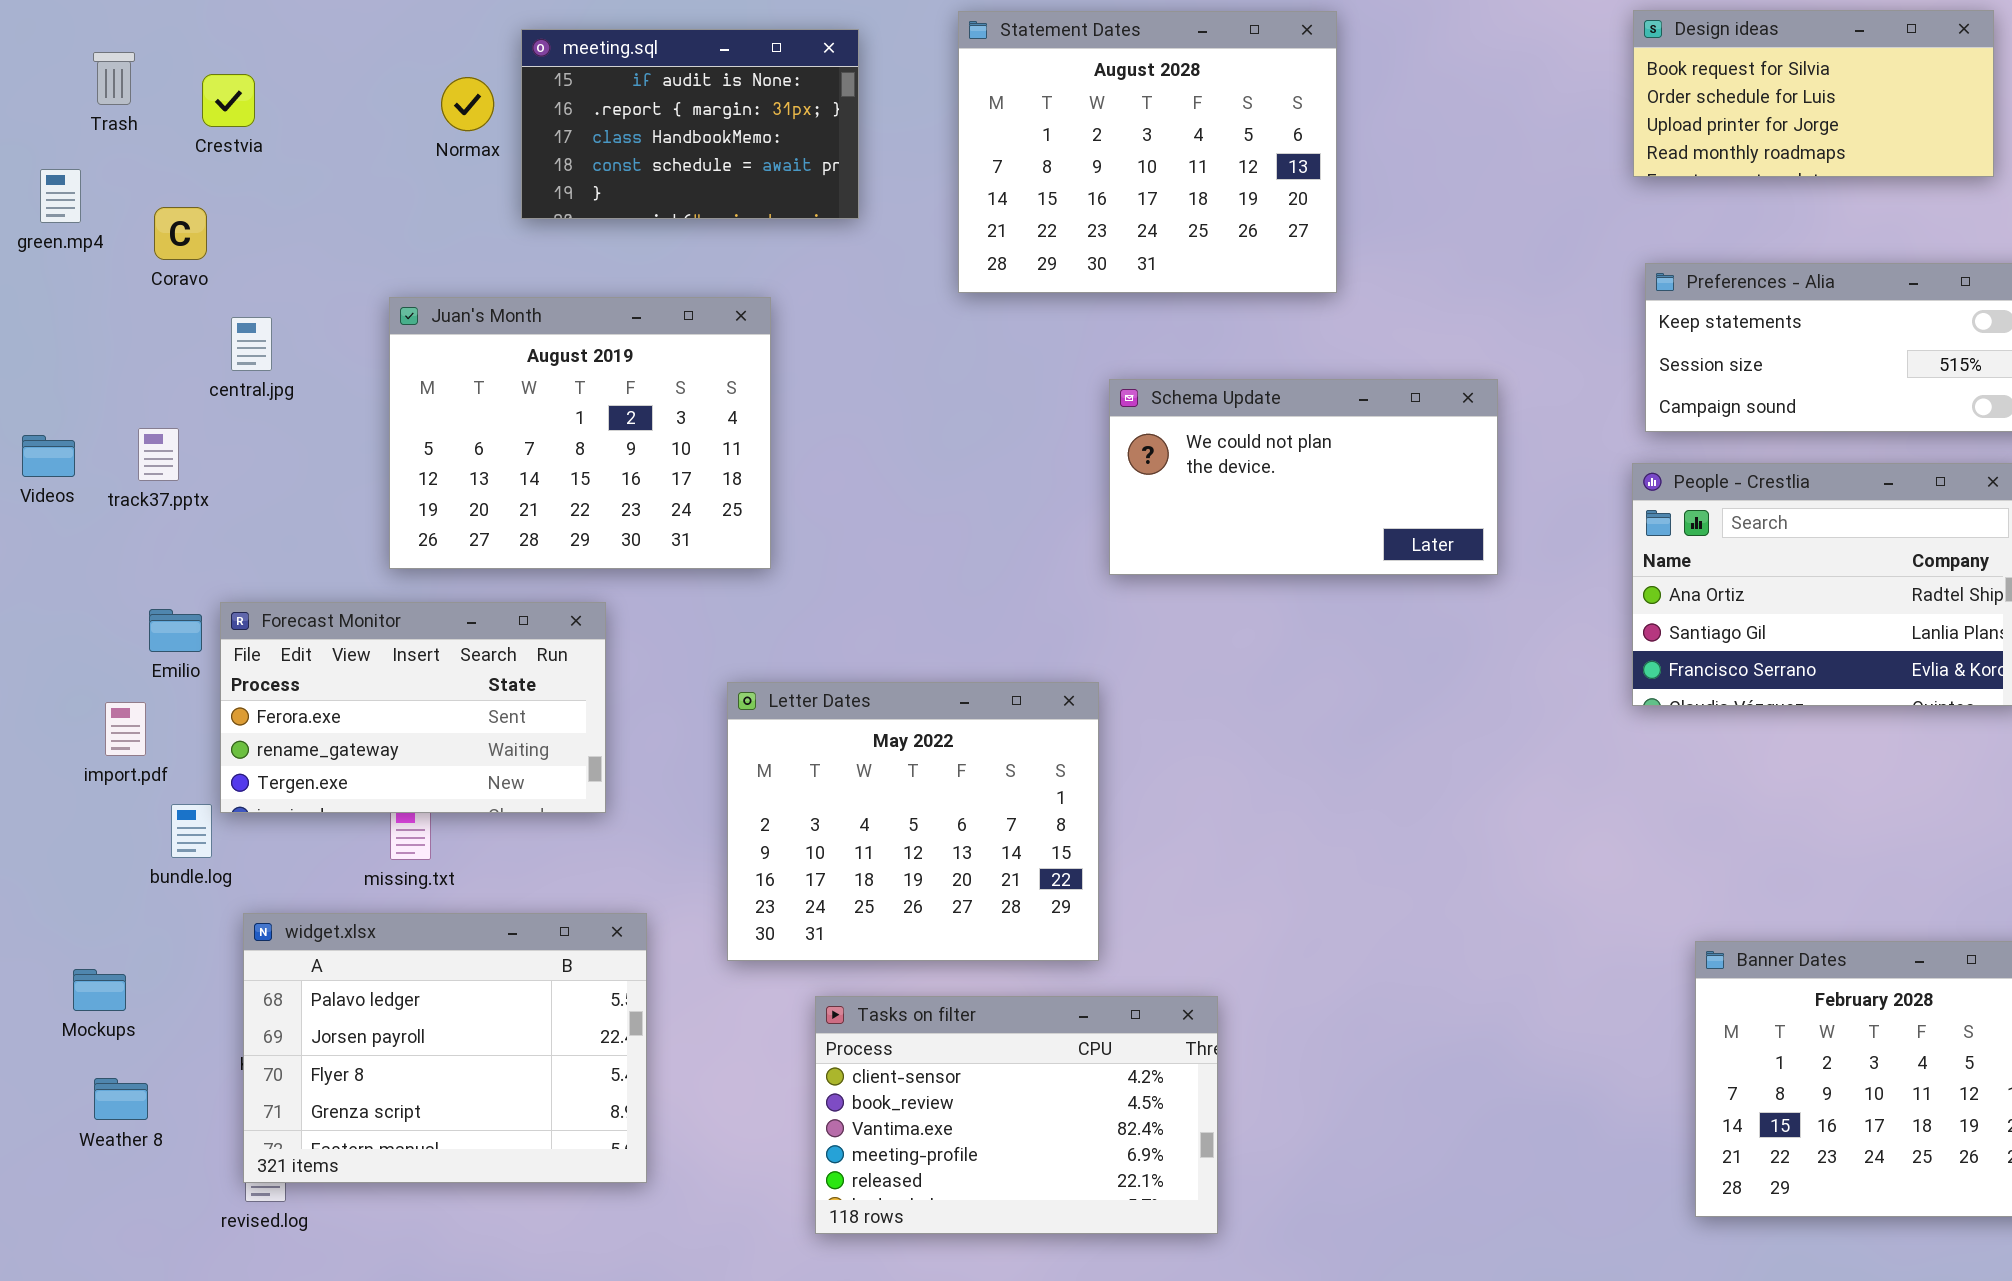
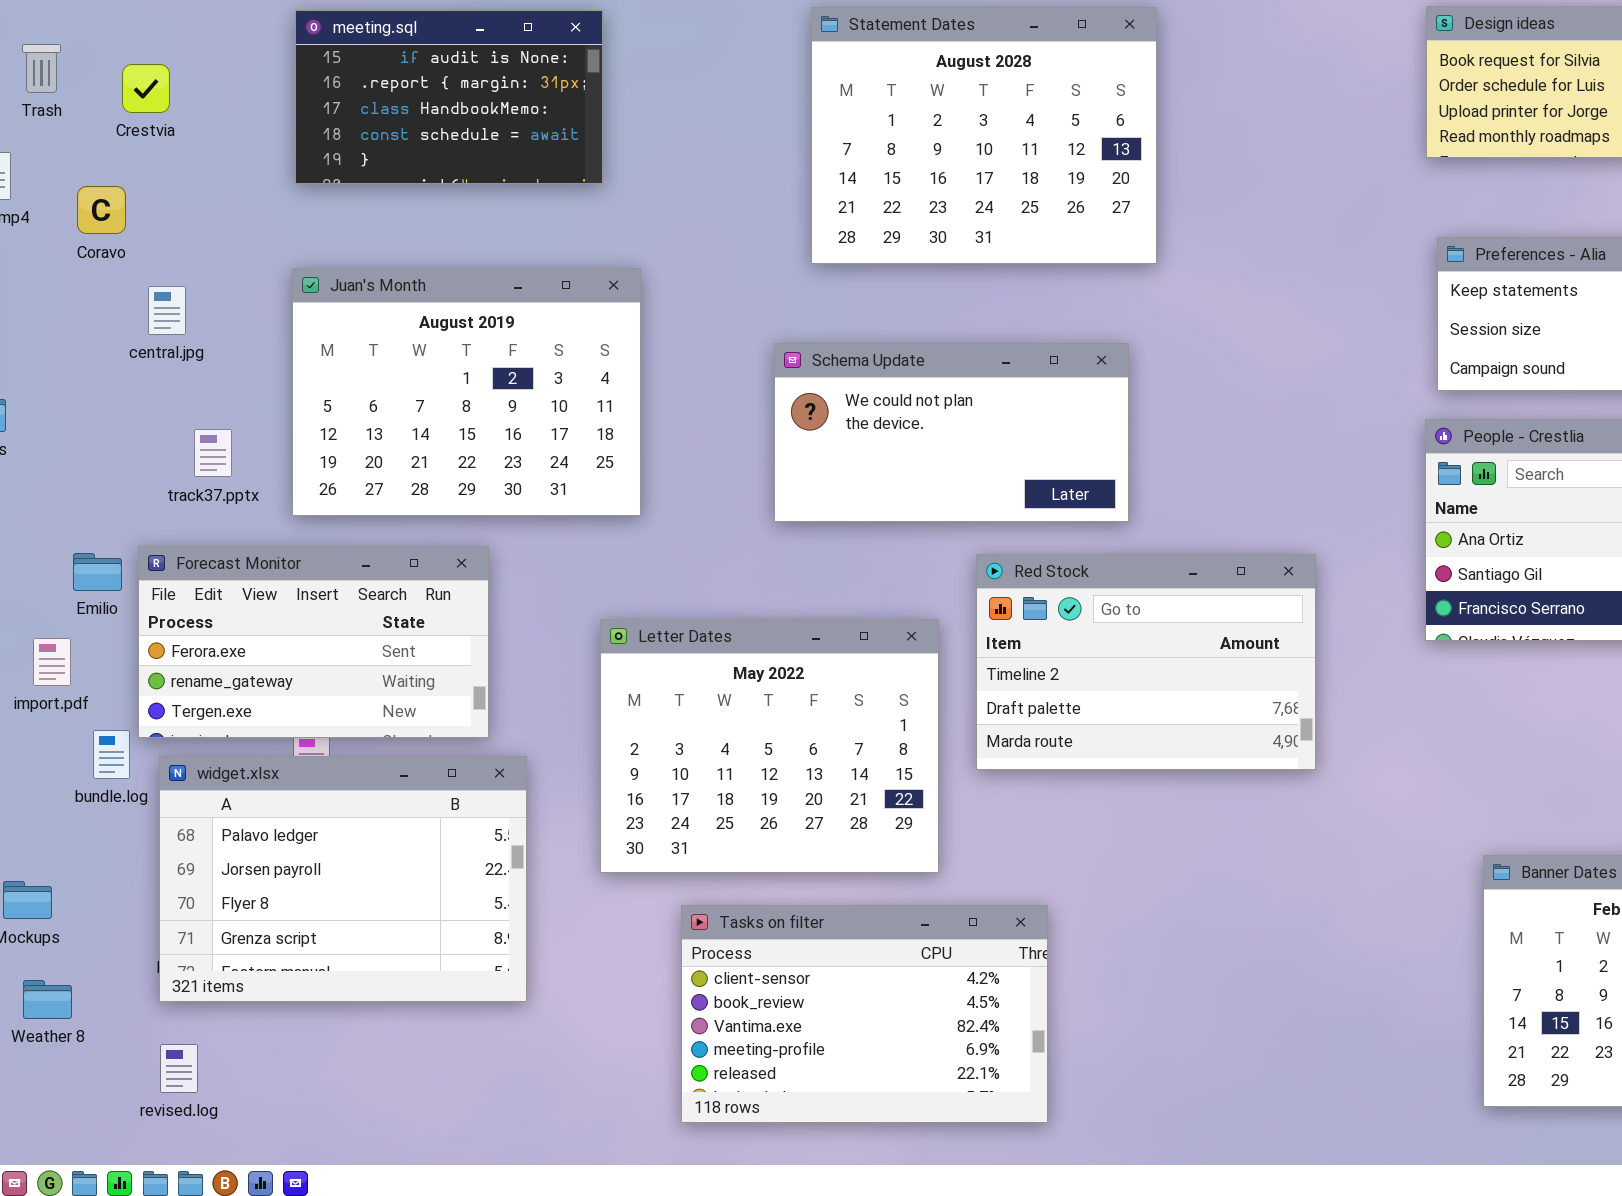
meeting.sql: [521,29,859,219] -> [295,10,603,184], moved
Schema Update: [1109,379,1498,575] -> [774,343,1129,522], moved
track37.pptx: [138,428,179,481] -> [194,429,232,477], moved
Red Stock: none -> [976,554,1316,770], opened
widget.xlsx: [243,913,647,1183] -> [159,756,527,1002], moved

